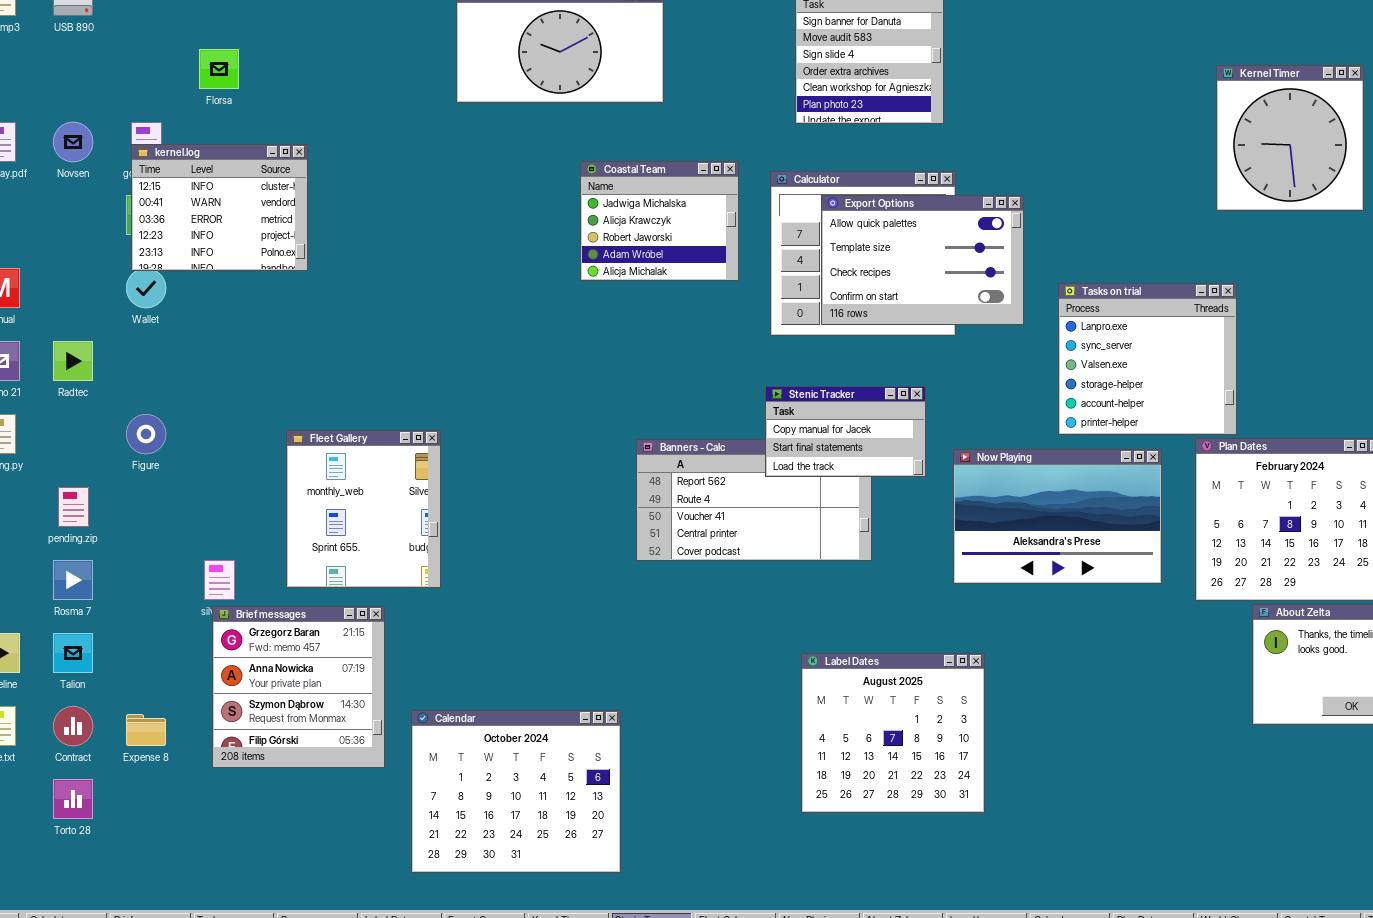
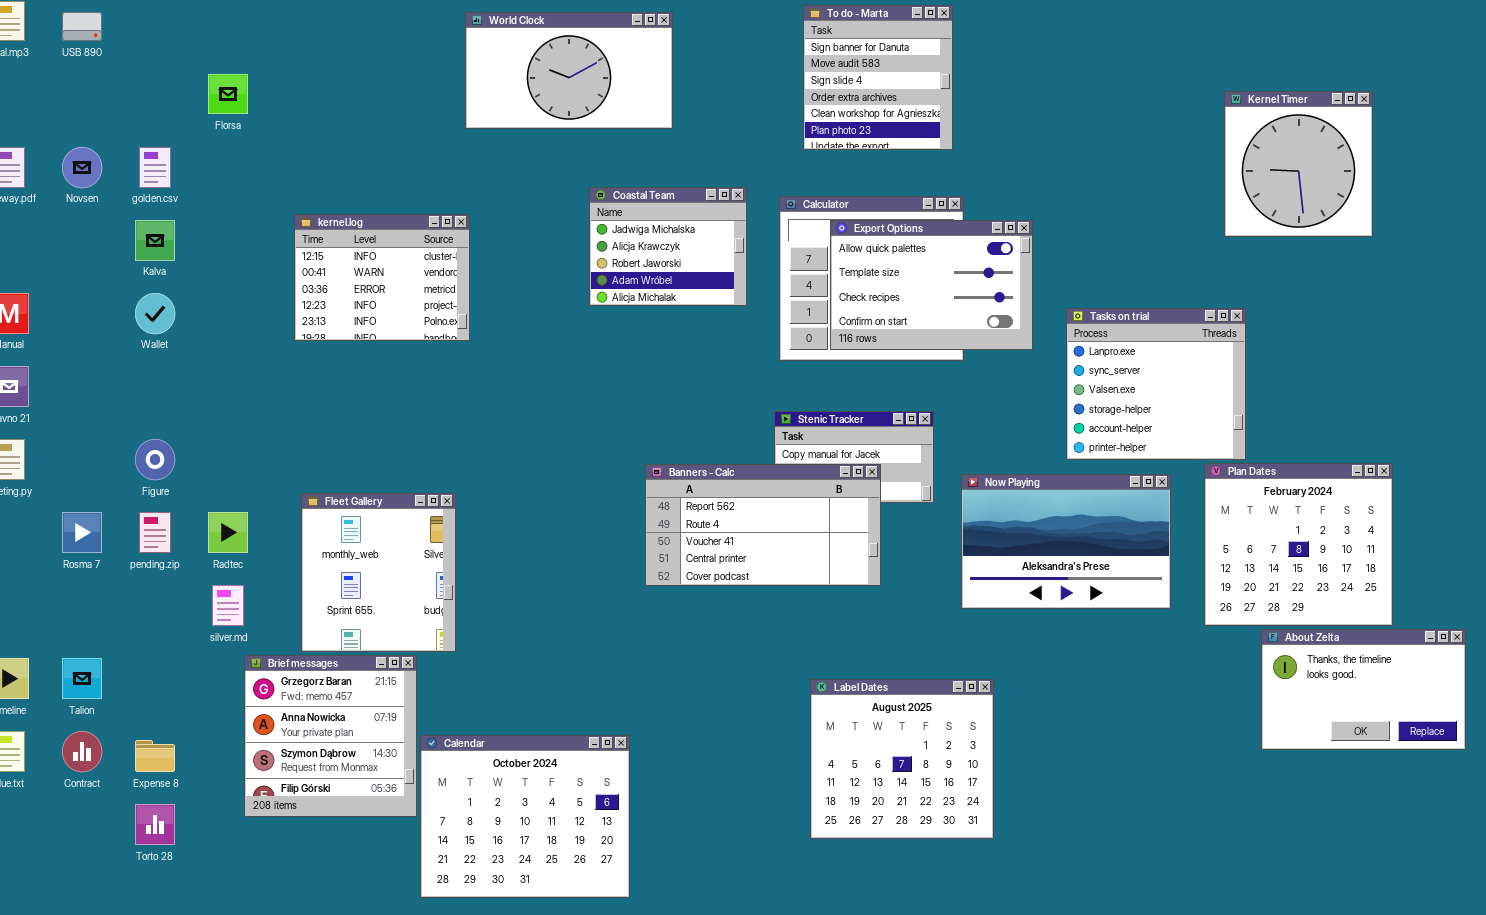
kernel.log: [131,144,308,271] -> [294,214,470,341], moved
Radtec: [53,341,93,381] -> [208,512,248,553], moved
Fleet Gallery: [286,430,441,588] -> [301,493,456,652], moved
Banners - Calc: [636,439,872,561] -> [645,464,881,586], raised
pending.zip: [58,487,89,527] -> [139,512,171,553], moved
Rosma 7: [53,560,93,600] -> [62,512,102,553], moved
Brief messages: [212,606,385,768] -> [244,655,417,817], moved
Torto 28: [53,779,93,819] -> [135,804,175,845], moved

